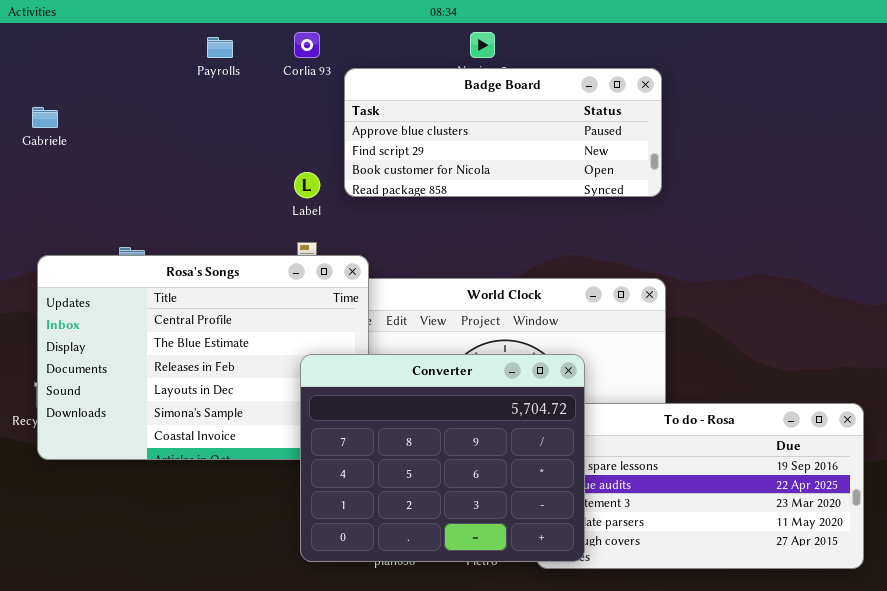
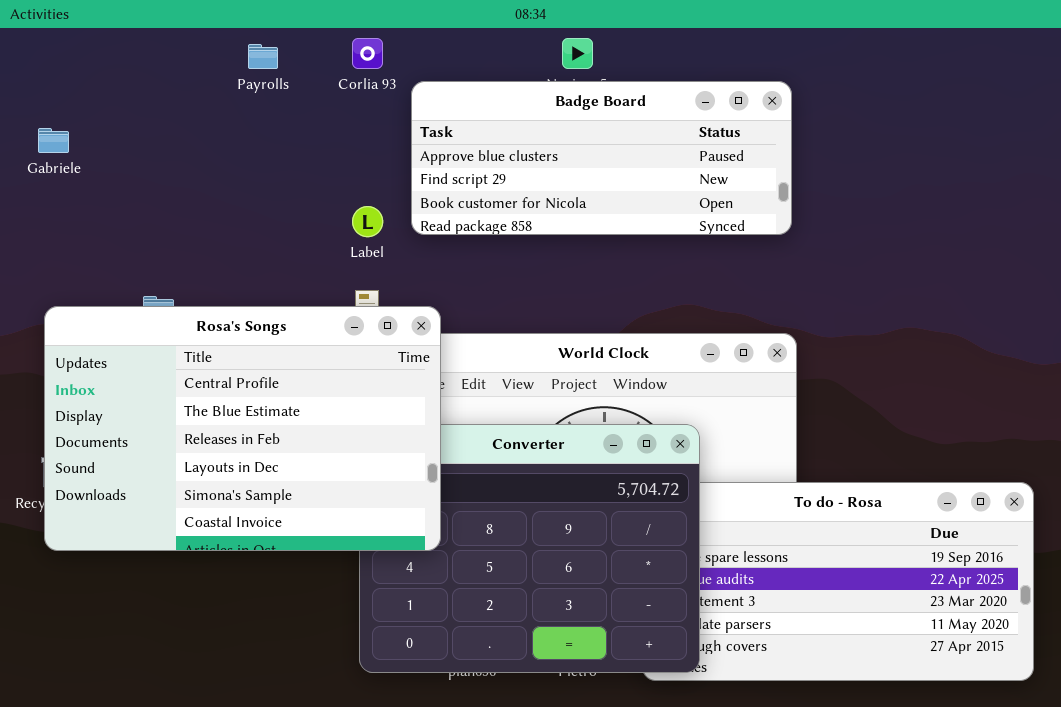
Rosa's Songs: [37,255,369,460] -> [44,306,441,551], raised

